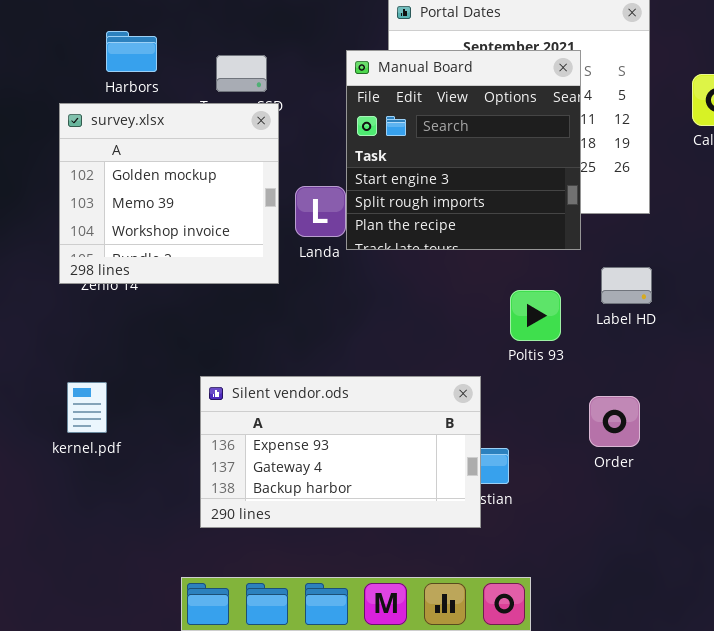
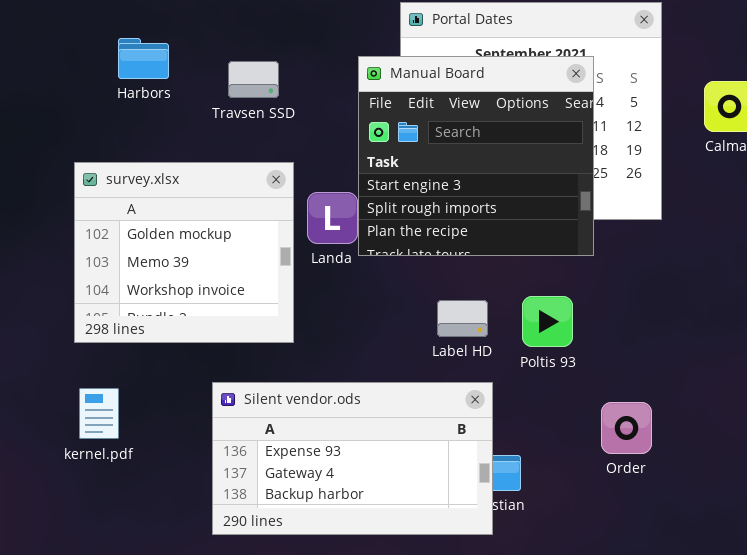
survey.xlsx: [59,103,279,284] -> [74,162,294,343], moved
Label HD: [601,267,652,304] -> [437,300,488,337], moved

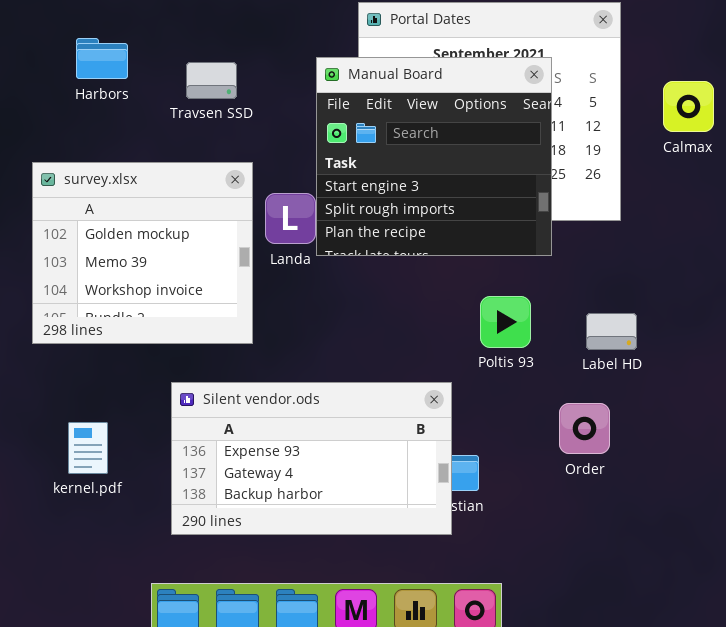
Label HD: [437,300,488,337] -> [586,313,637,350], moved
kernel.pdf: [79,388,119,439] -> [68,422,108,474], moved

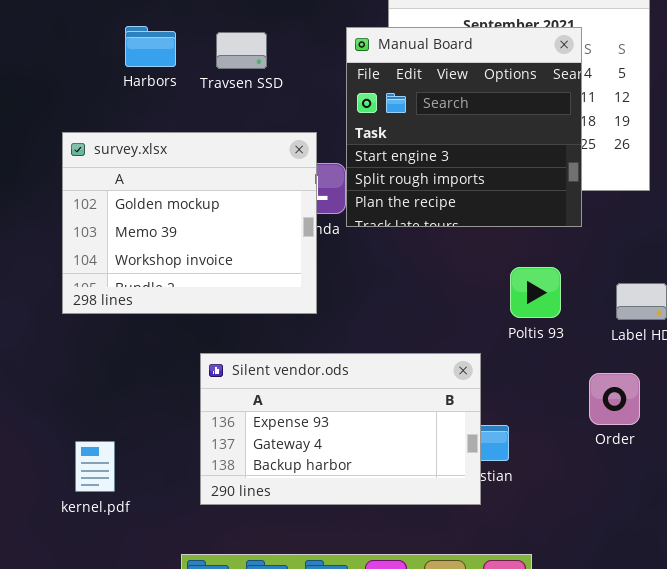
Harbors: [76,38,128,79] -> [125,26,176,67], moved
survey.xlsx: [32,162,253,344] -> [62,132,317,314], resized
kernel.pdf: [68,422,108,474] -> [75,441,115,492], moved

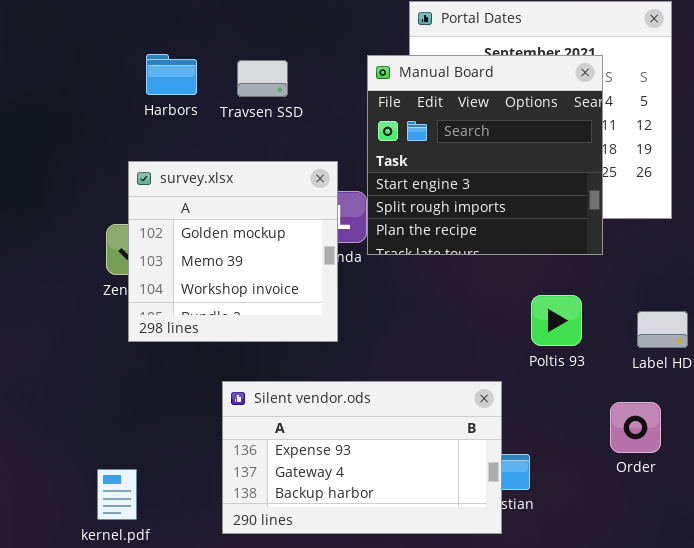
survey.xlsx: [62,132,317,314] -> [128,161,338,342], resized

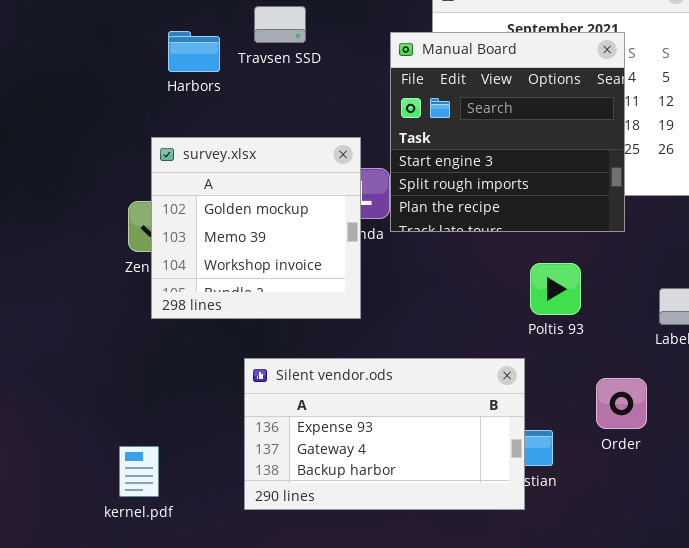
Travsen SSD: [237,60,288,97] -> [254,6,306,43], moved
Poltis 93: [531,295,582,346] -> [530,263,581,315], moved
Order: [610,402,661,453] -> [596,378,647,429], moved

